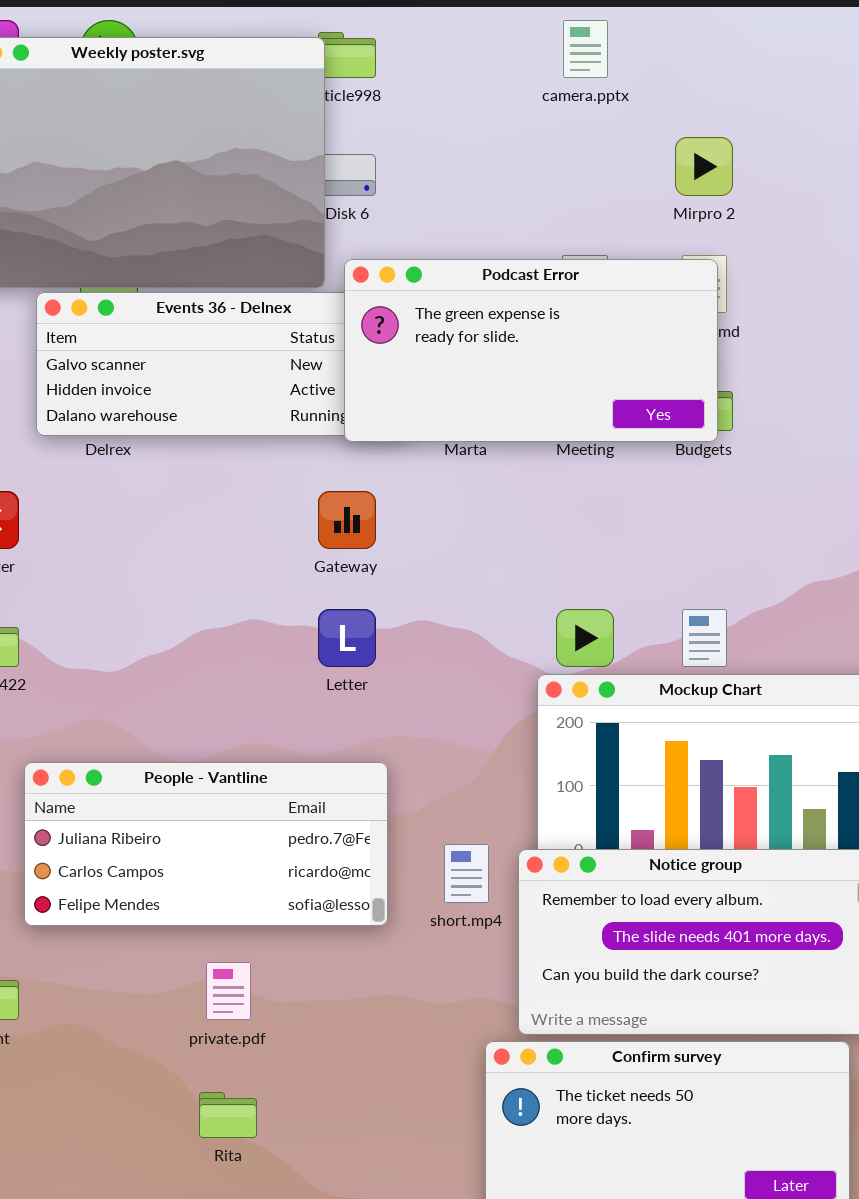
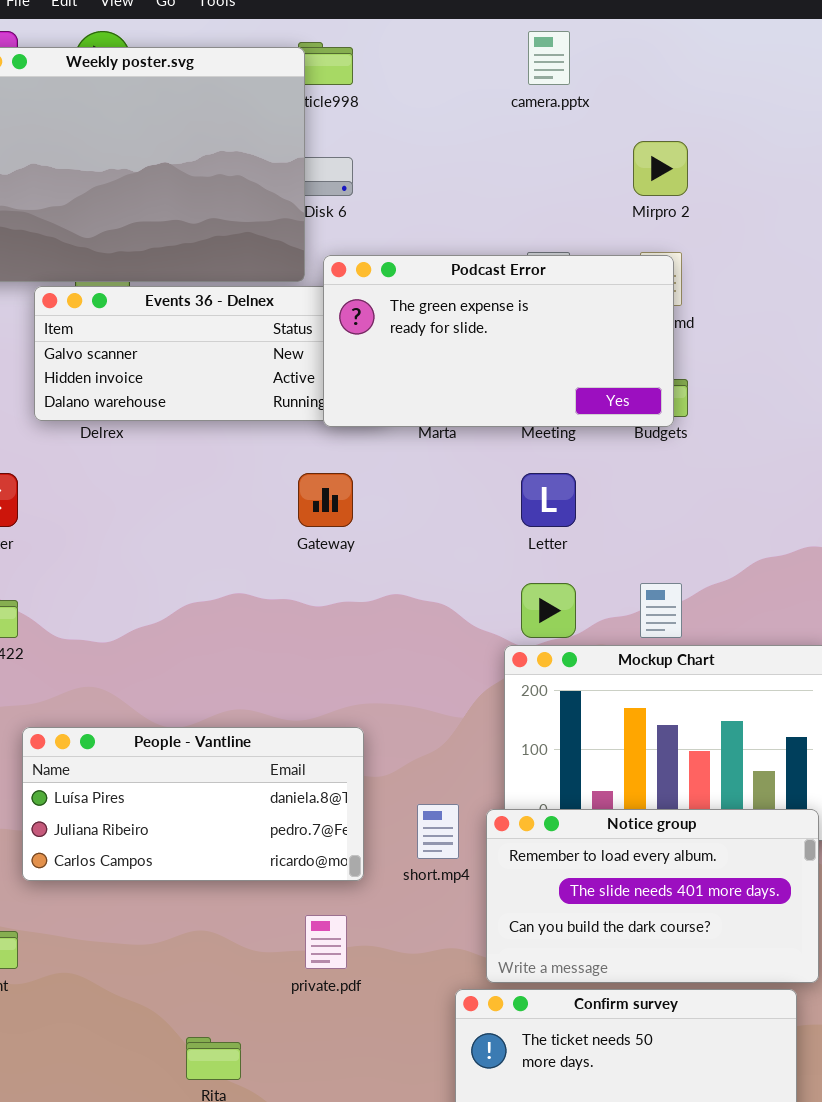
Letter: [318,609,376,667] -> [521,473,576,527], moved
People - Vantline: [24,762,388,926] -> [22,727,364,881], scrolled up 1 row
private.pdf: [206,962,251,1020] -> [305,915,347,969], moved

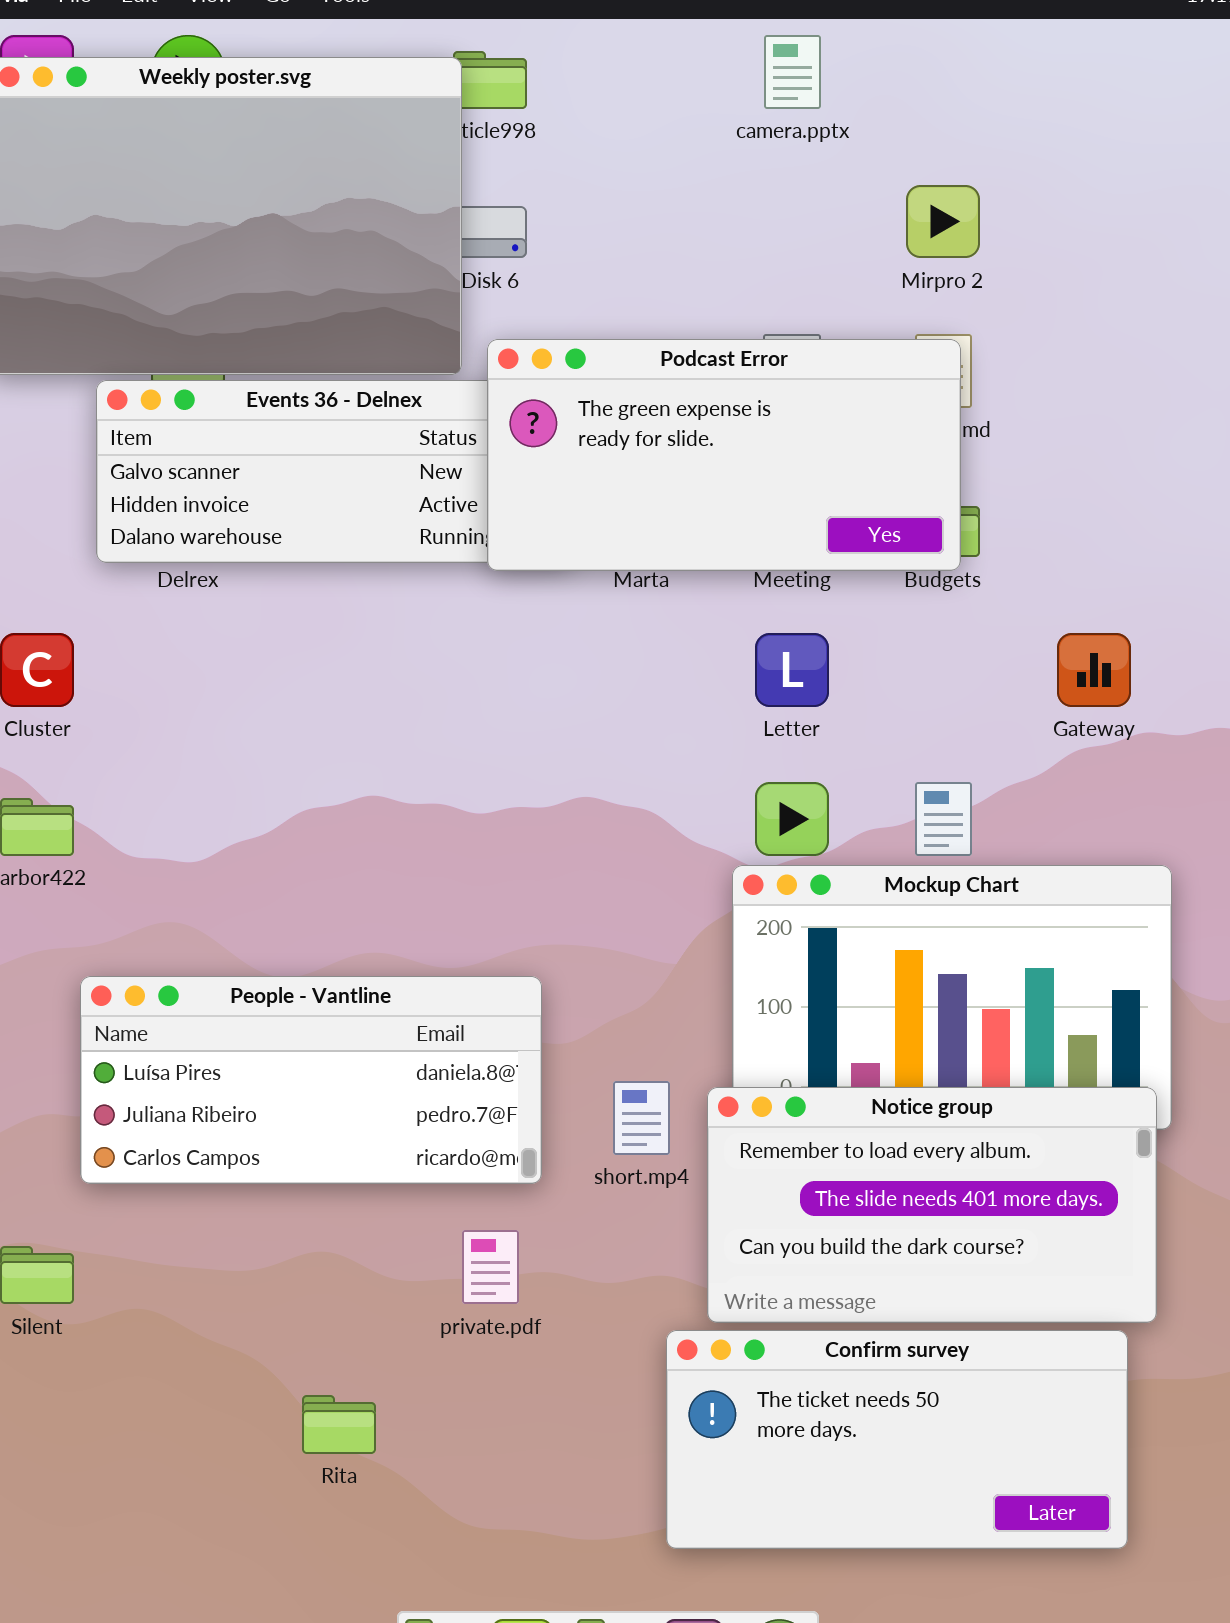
Gateway: [298,473,353,527] -> [1057,633,1131,707], moved

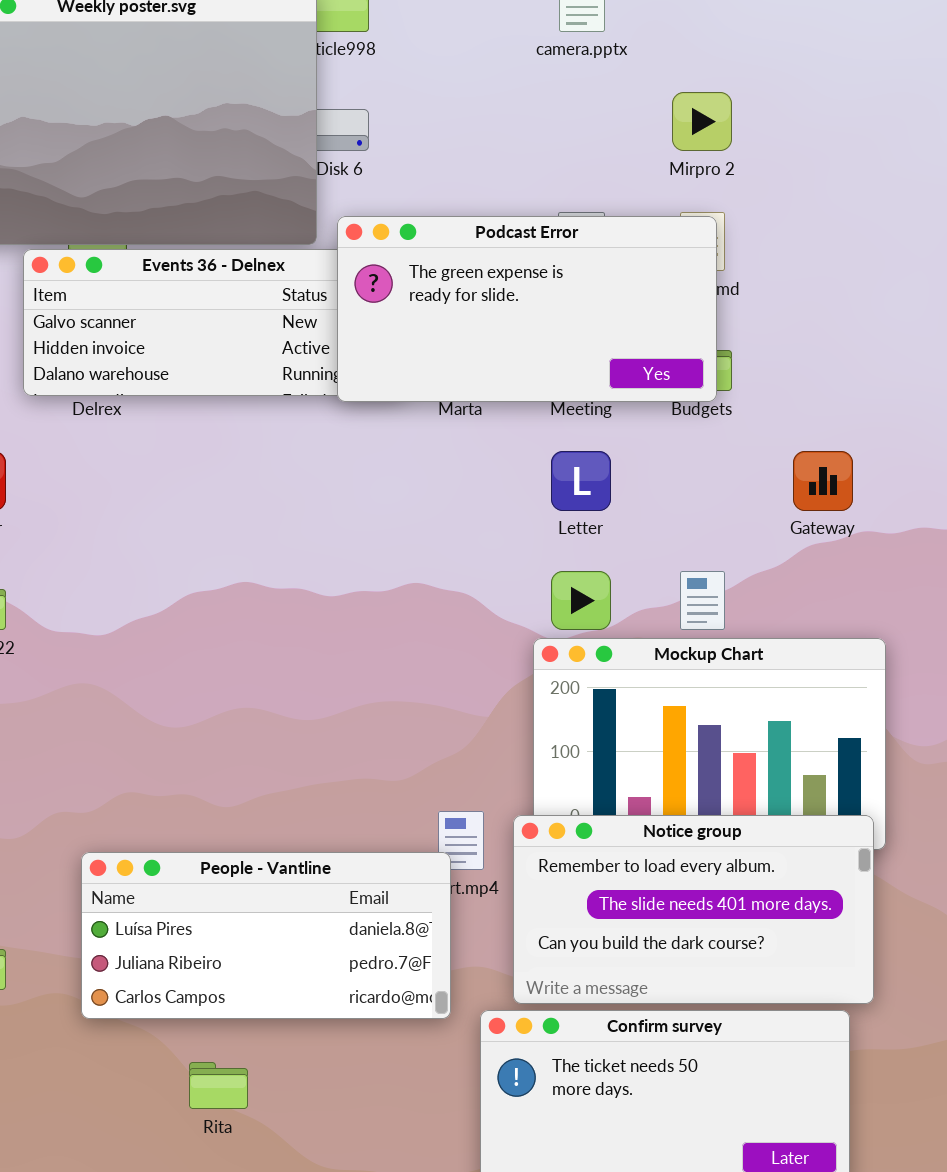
People - Vantline: [80,976,542,1184] -> [81,852,451,1019], moved

